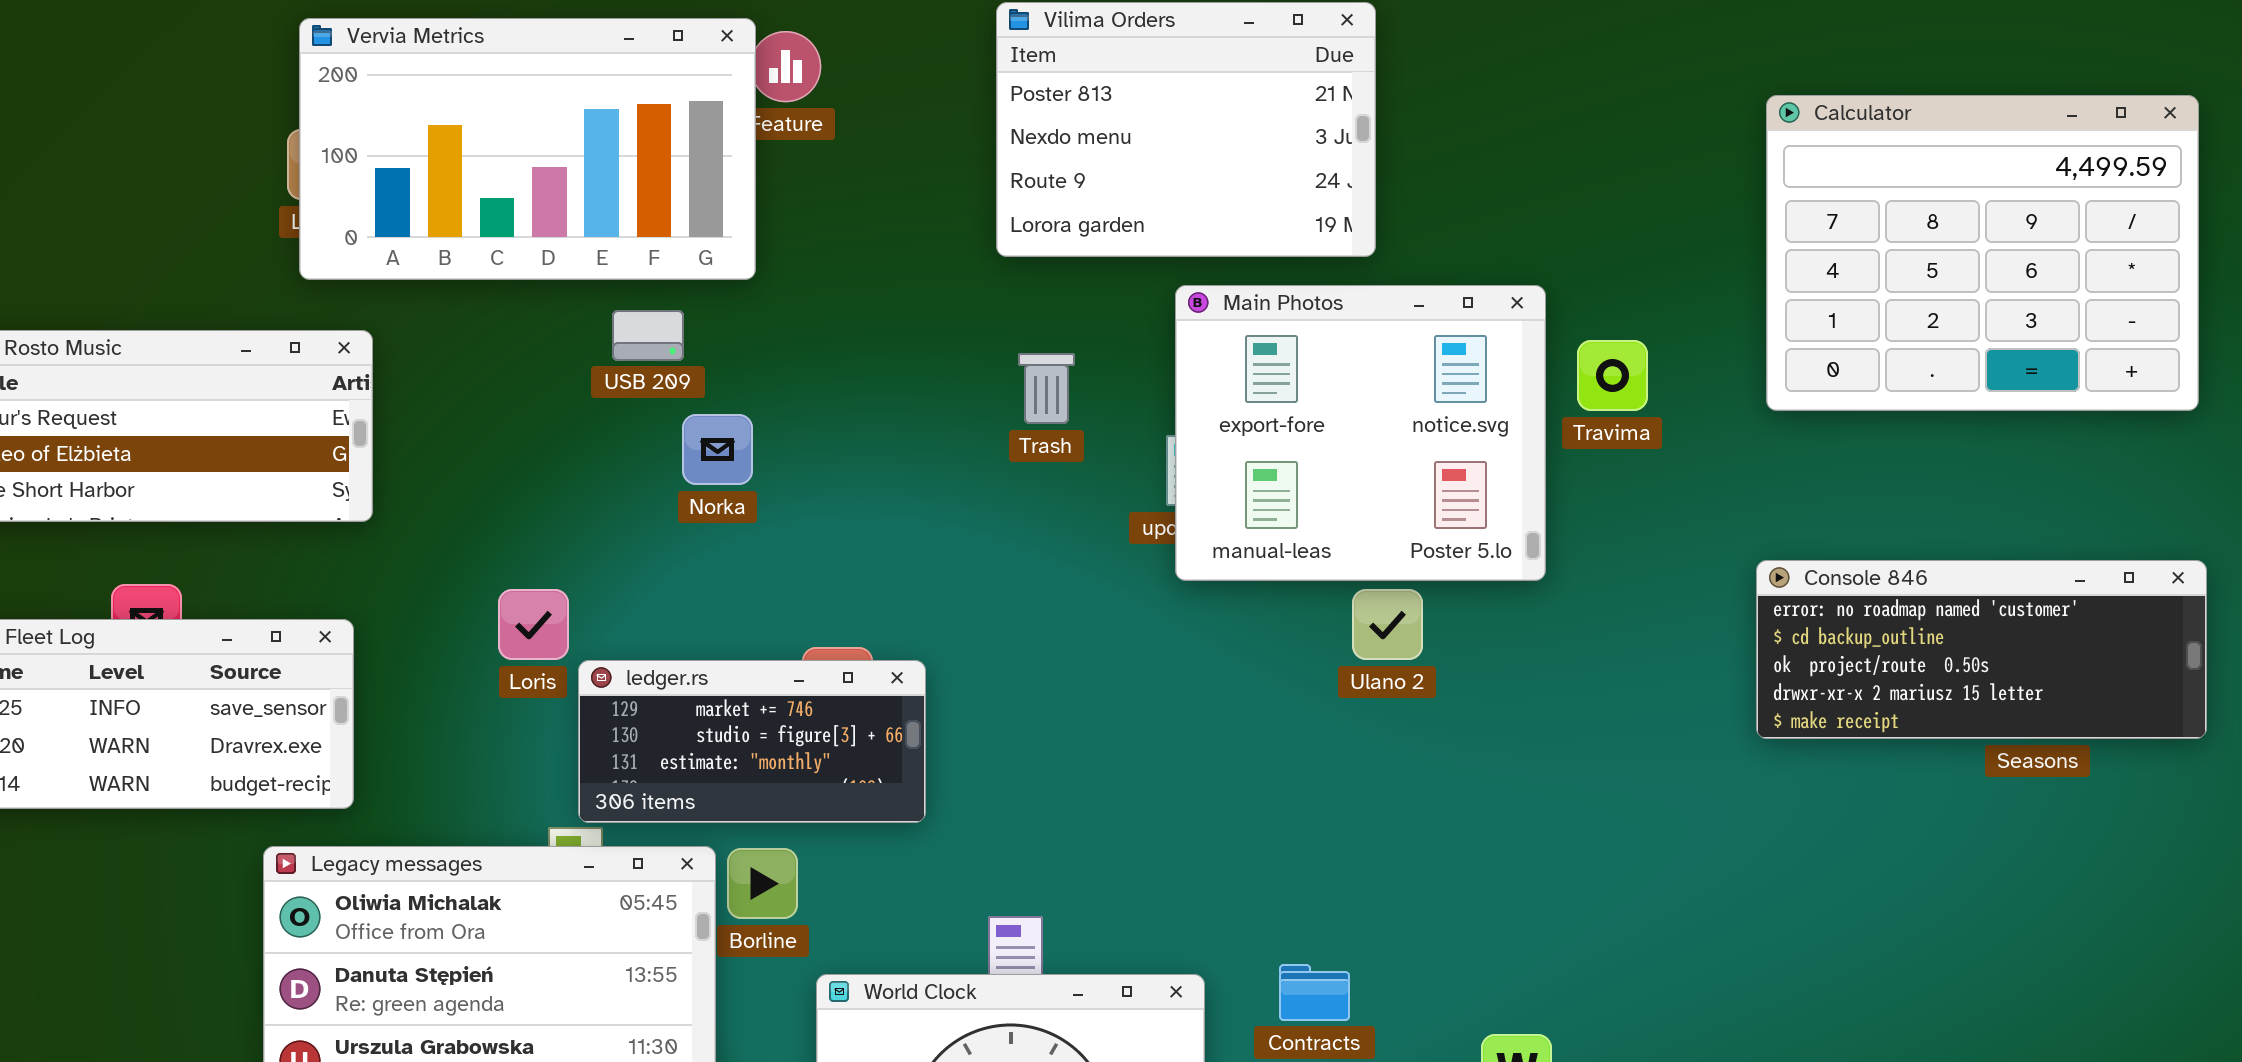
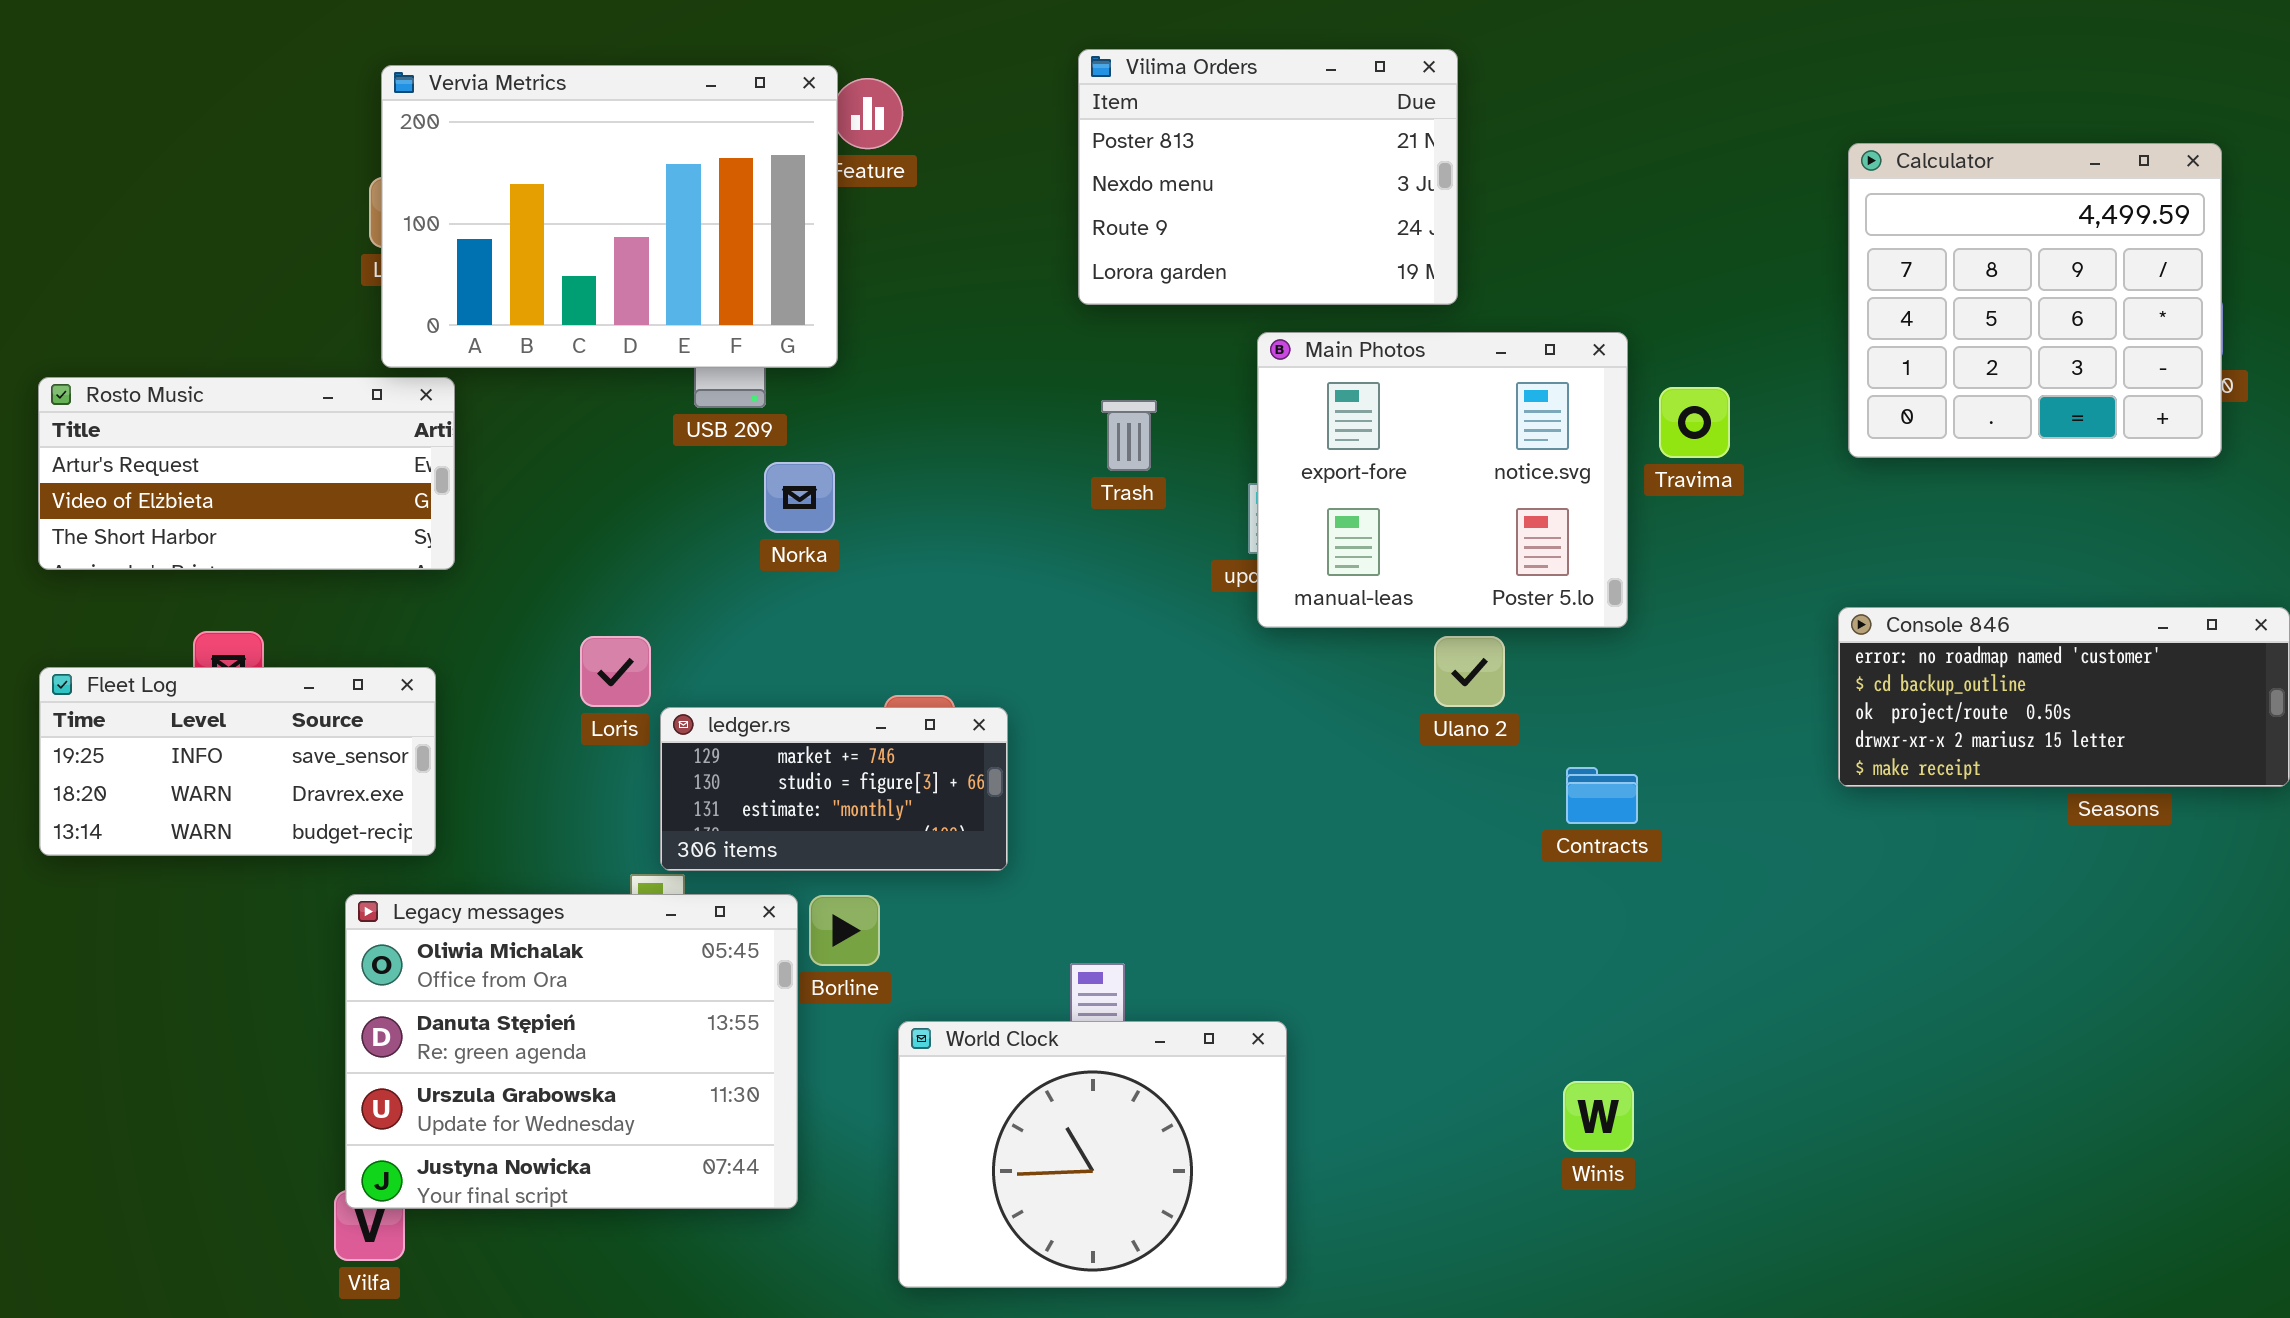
Vervia Metrics: [299,18,756,280] -> [381,65,838,368], resized
Calculator: [1766,95,2199,411] -> [1848,143,2222,458], resized
Contracts: [1279,964,1350,1021] -> [1566,767,1638,824], moved

